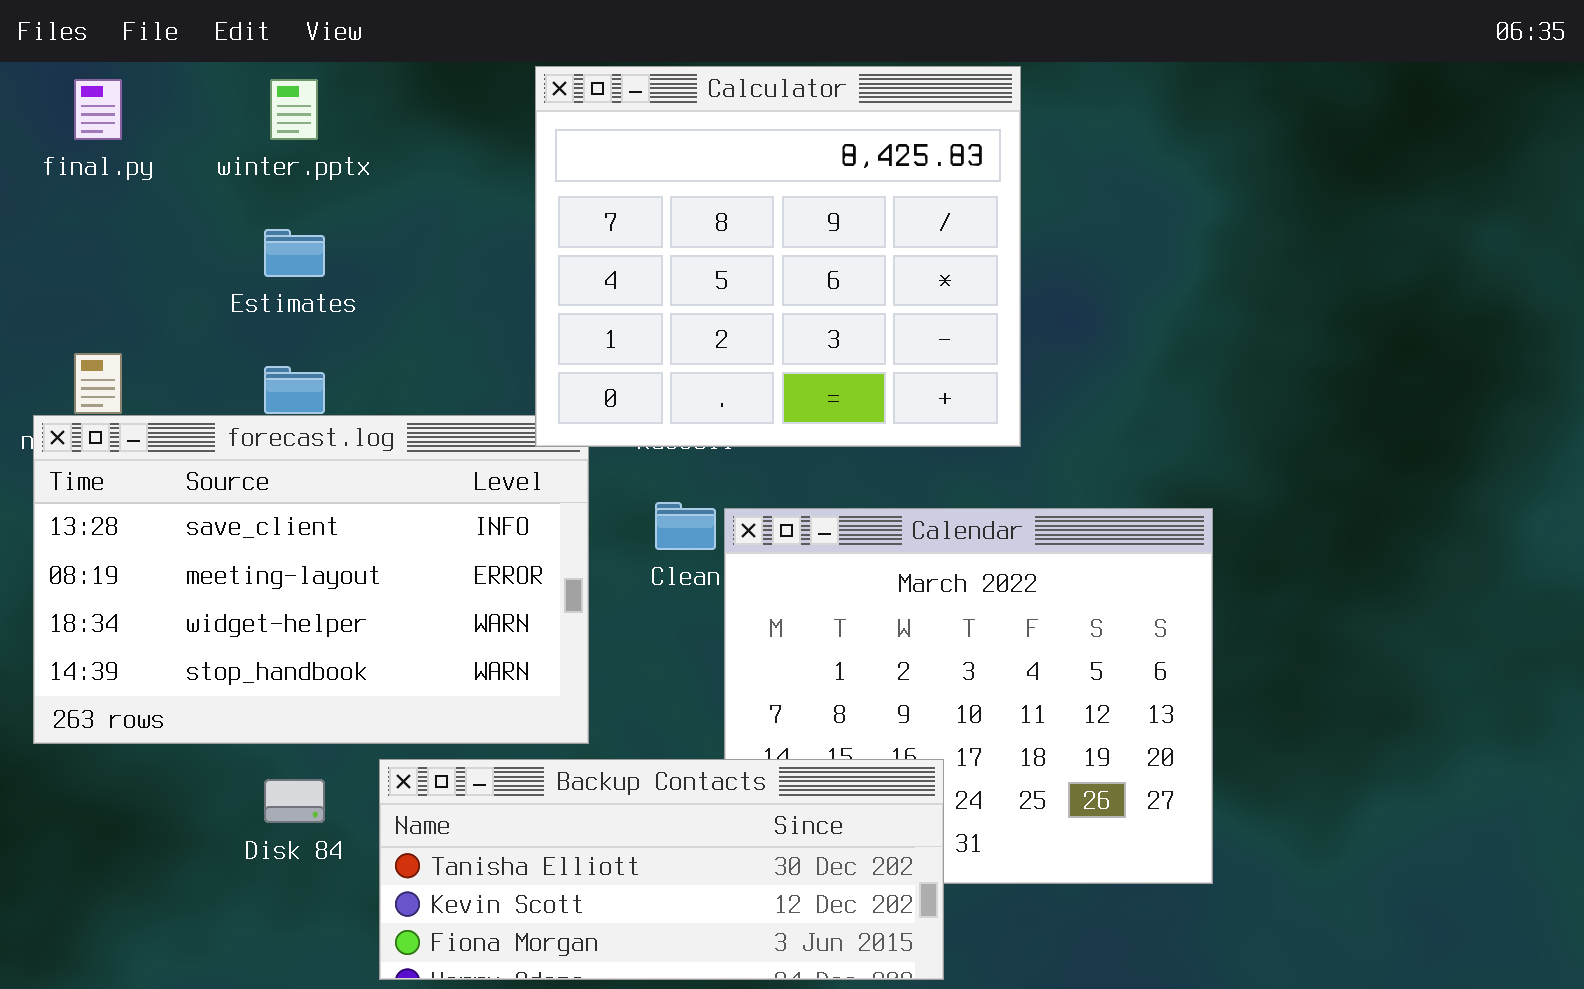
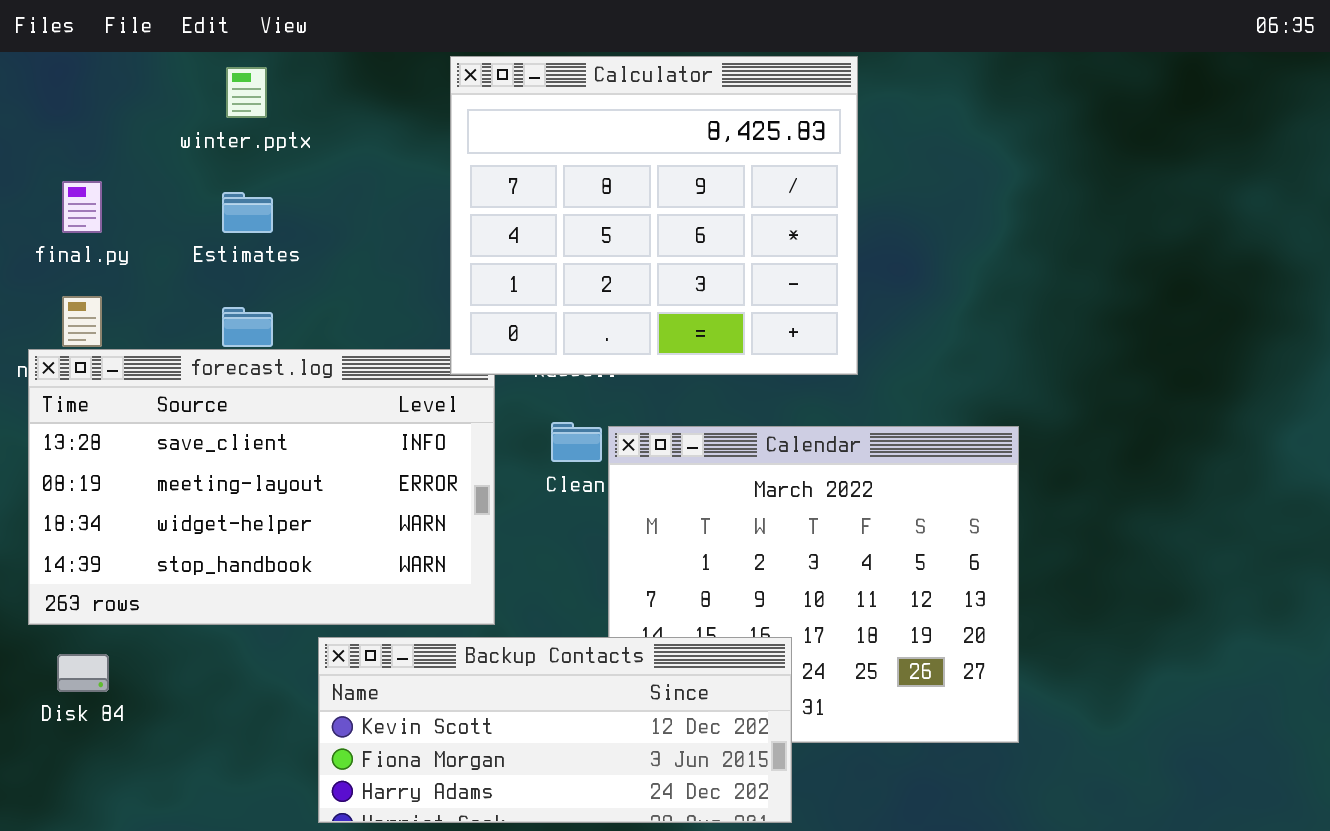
final.py: [74,79,122,140] -> [62,181,102,233], moved
Backup Contacts: [379,759,944,980] -> [318,637,792,823], scrolled down 1 row
Disk 84: [264,779,325,823] -> [57,654,109,692], moved

